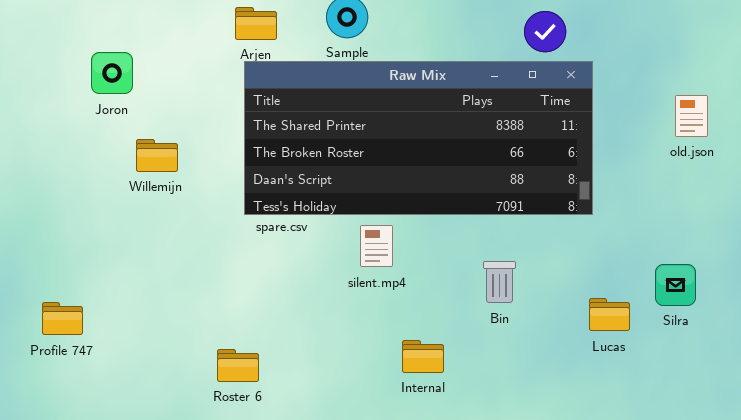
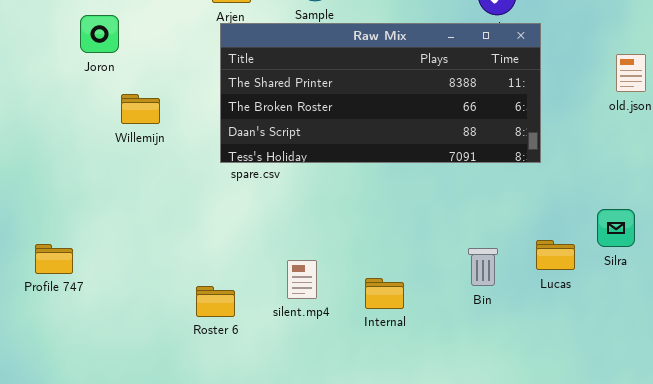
silent.mp4: [360,225,393,267] -> [287,260,317,299], moved
Bin: [483,261,516,303] -> [468,248,498,286], moved

